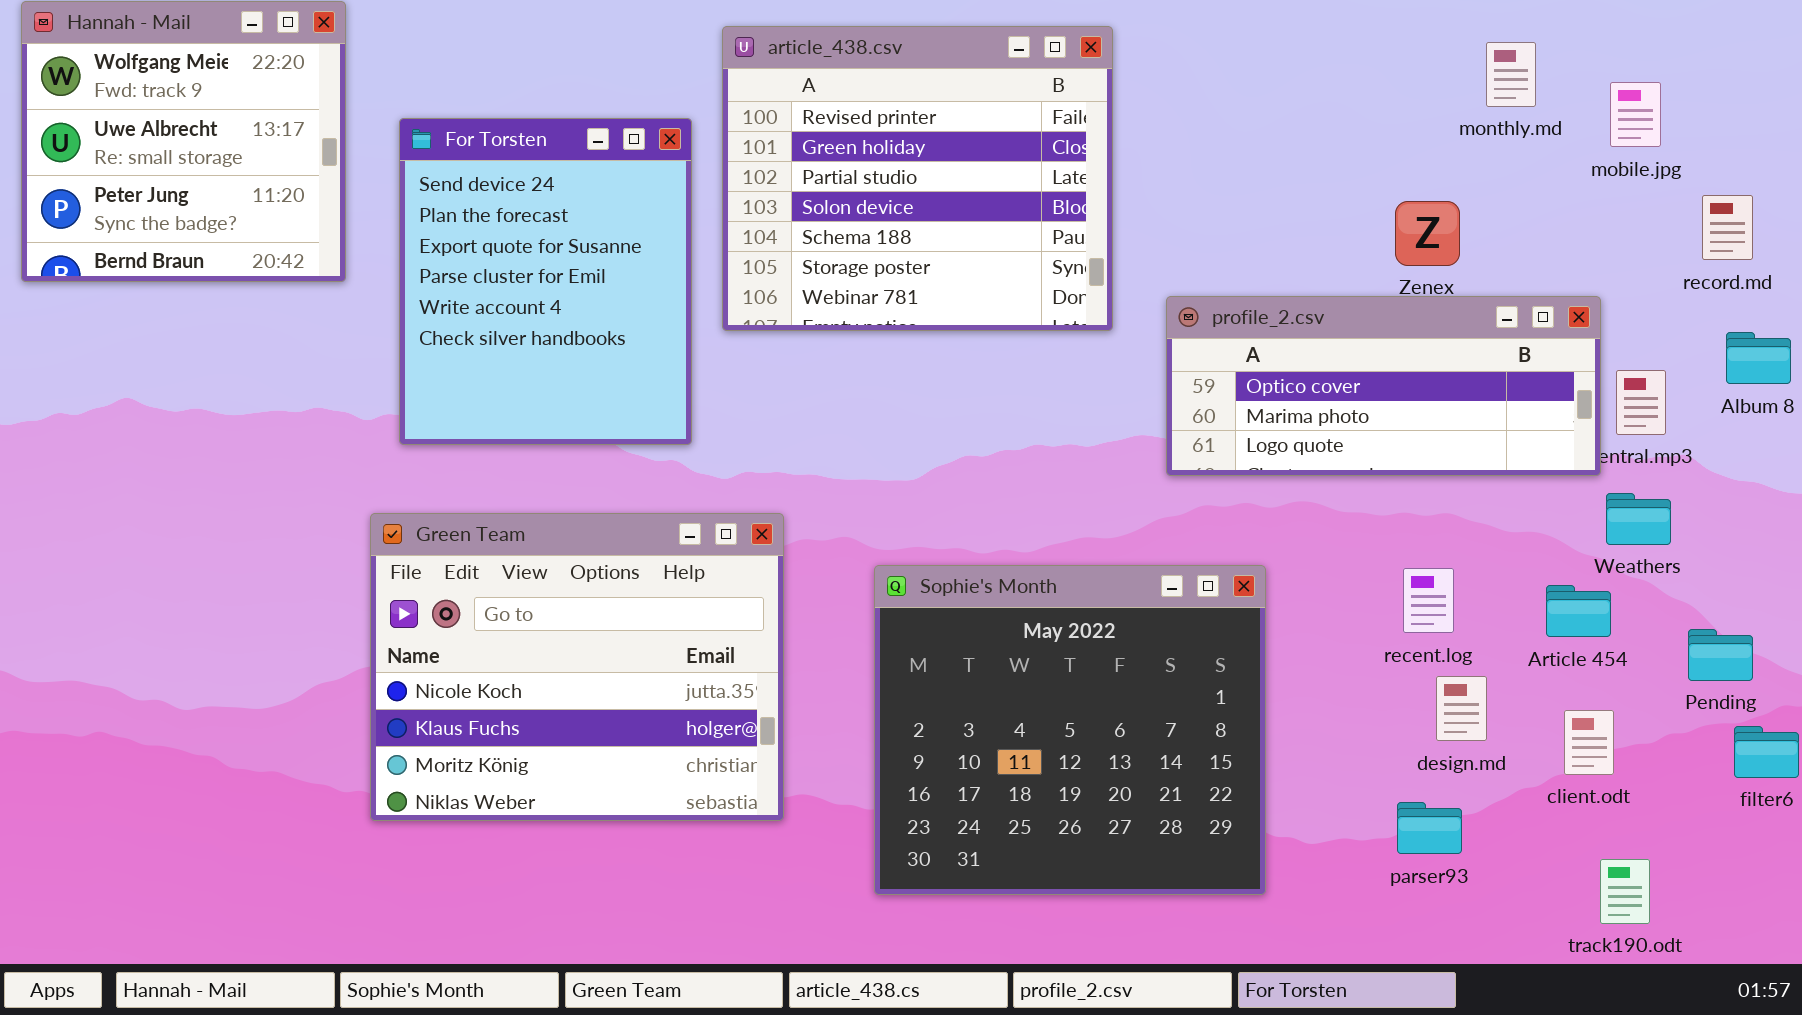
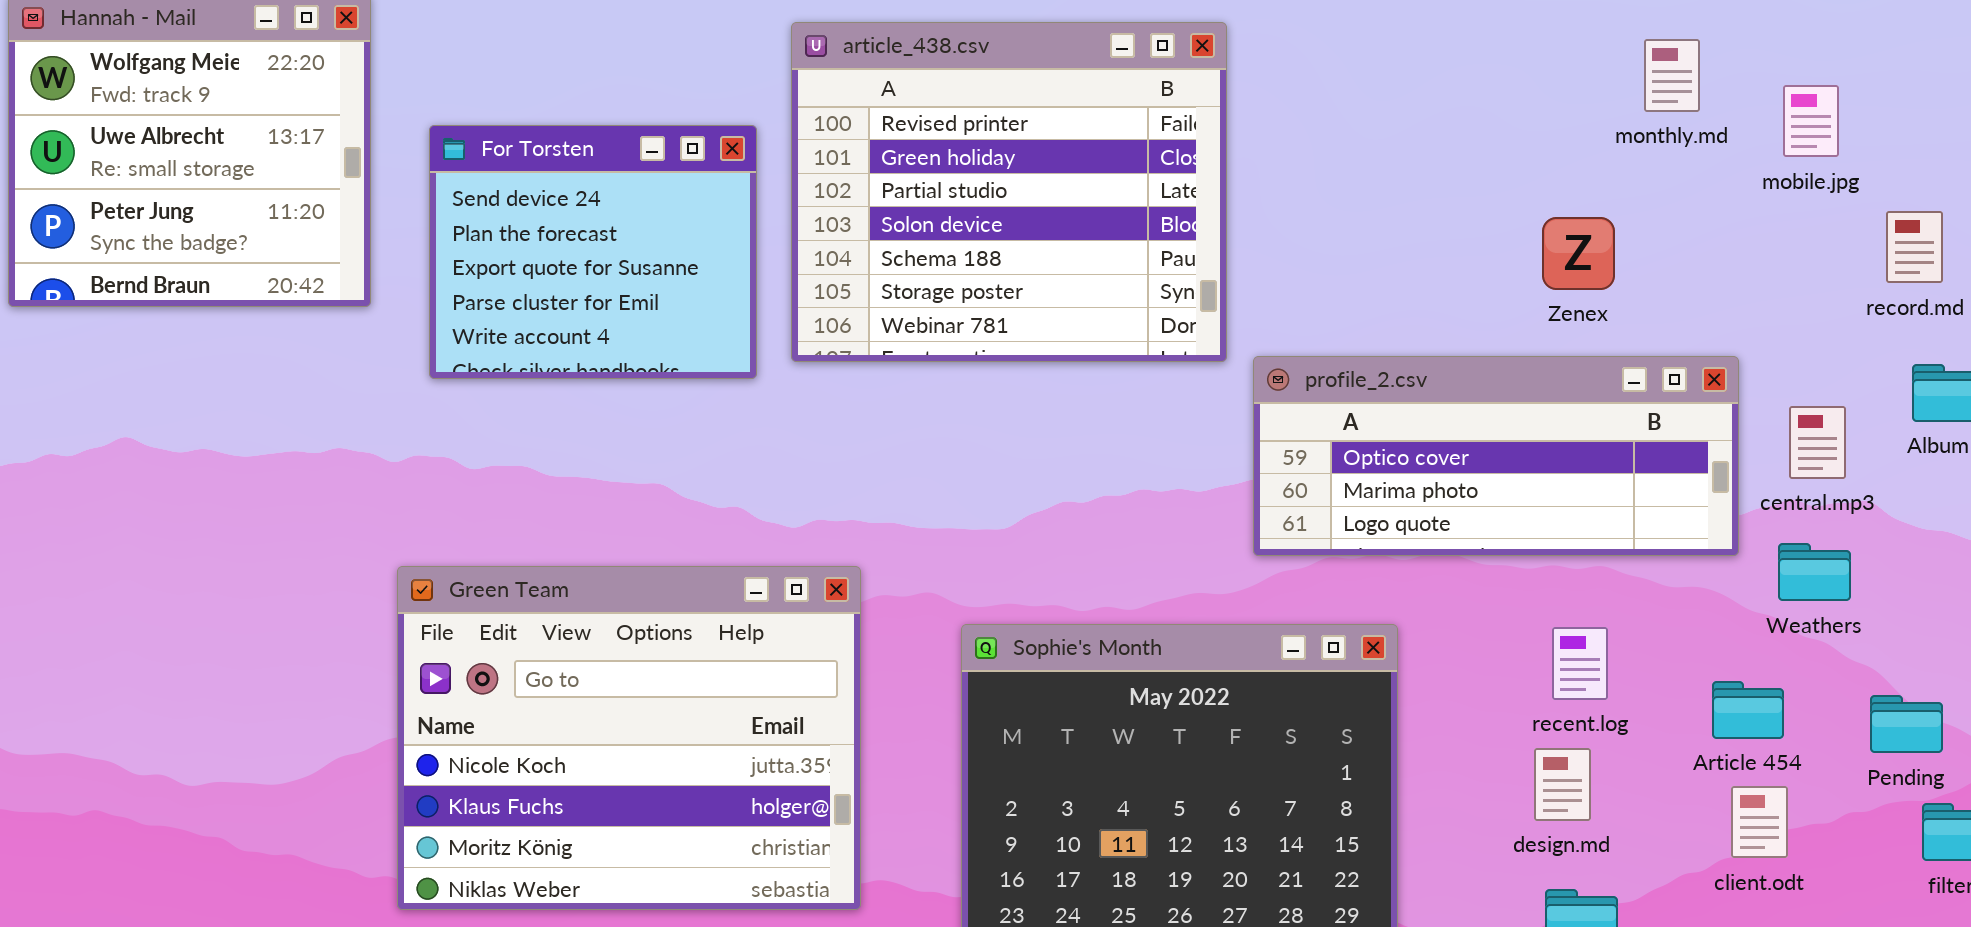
For Torsten: [399,118,692,445] -> [429,125,757,379], resized
profile_2.csv: [1166,296,1601,476] -> [1253,356,1739,556], moved
Article 454: [1546,585,1611,637] -> [1712,681,1784,739], moved
design.md: [1436,676,1487,741] -> [1534,748,1591,821], moved

